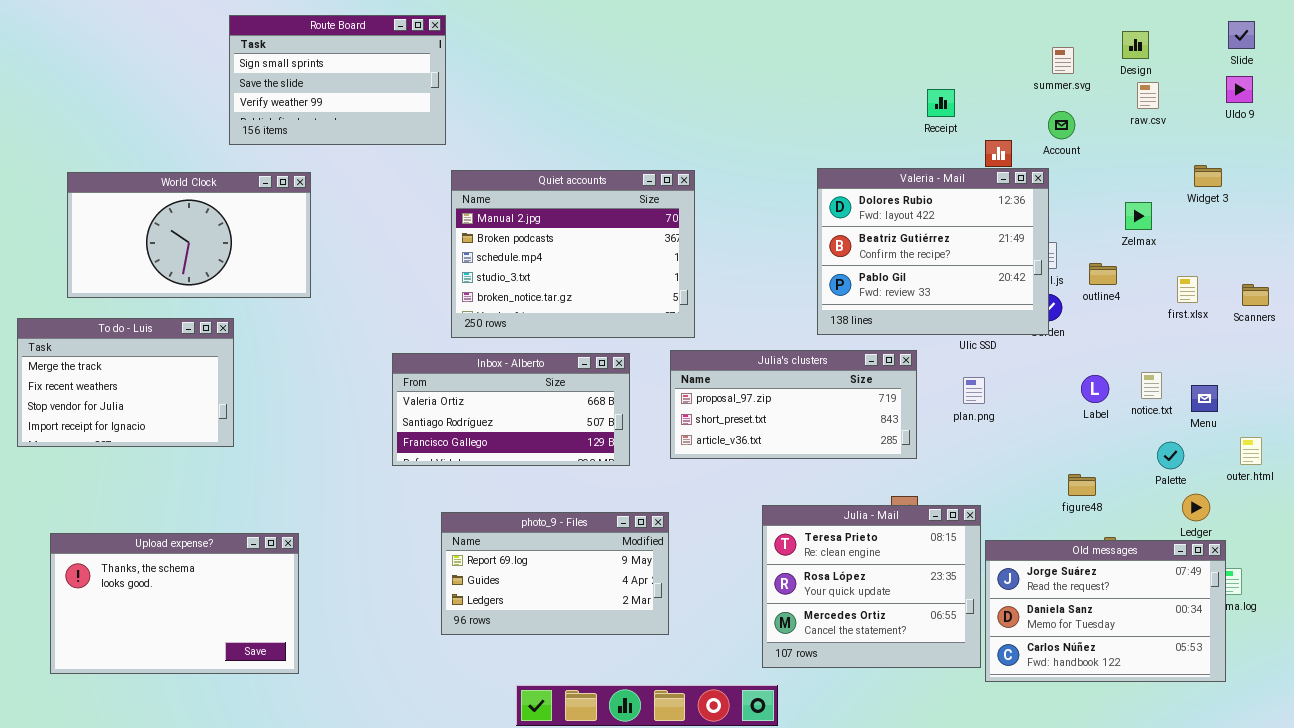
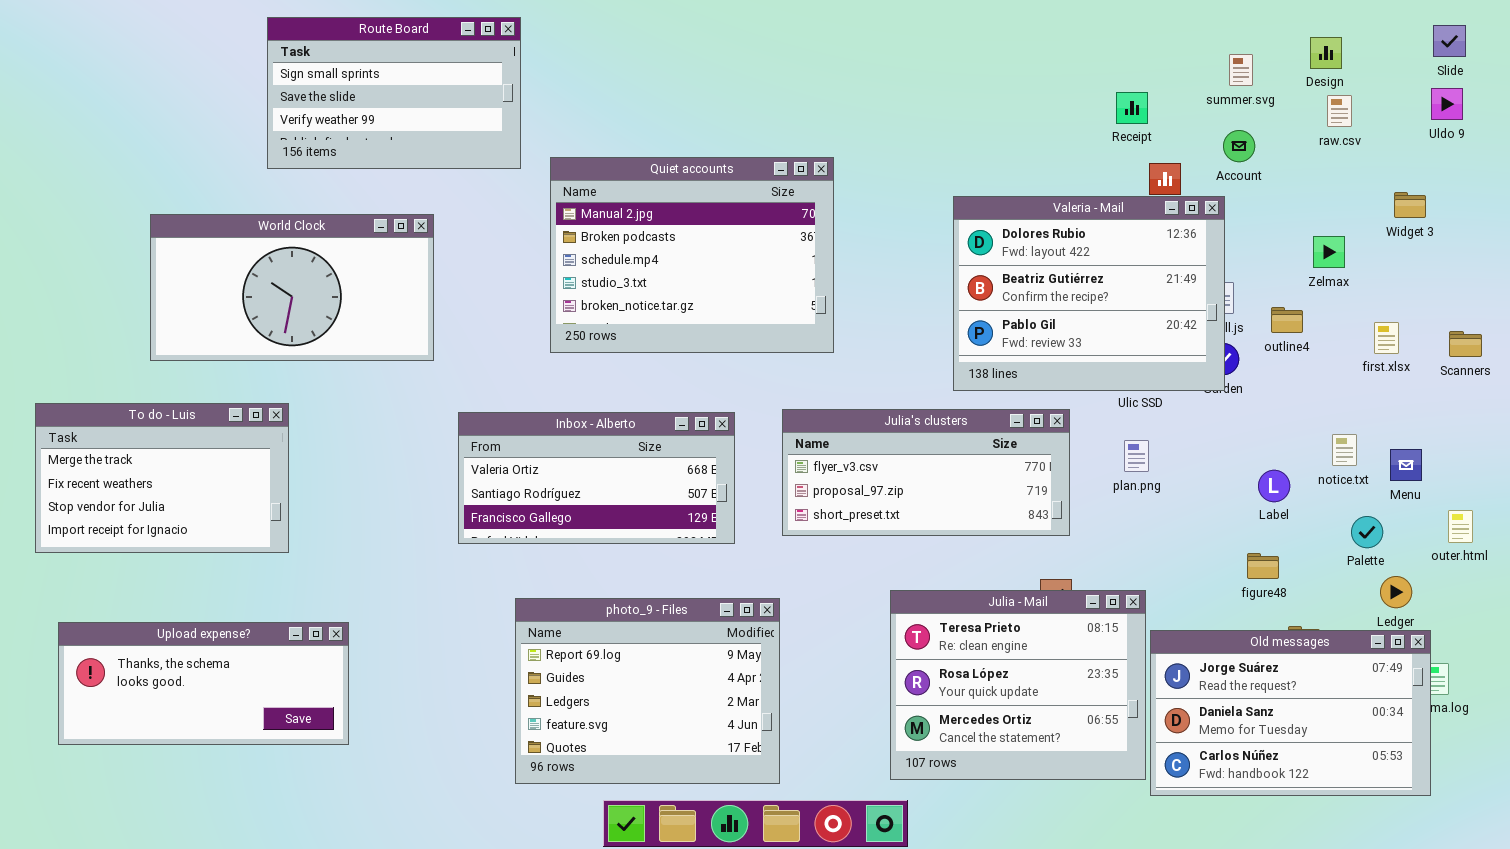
Receipt: [927,89,955,117] -> [1116,92,1148,124], moved
Quiet accounts: [451,170,695,338] -> [550,157,834,353], moved
World Clock: [67,172,311,298] -> [150,214,434,361], moved
To do - Luis: [17,318,234,447] -> [35,403,289,553], moved
Julia's clusters: [670,350,917,459] -> [782,409,1070,536], scrolled up 1 row
Label: [1081,375,1109,403] -> [1258,470,1290,502], moved
photo_9 - Files: [441,512,669,635] -> [515,598,780,784], resized
Upload expense?: [50,533,299,674] -> [58,622,349,745], resized

